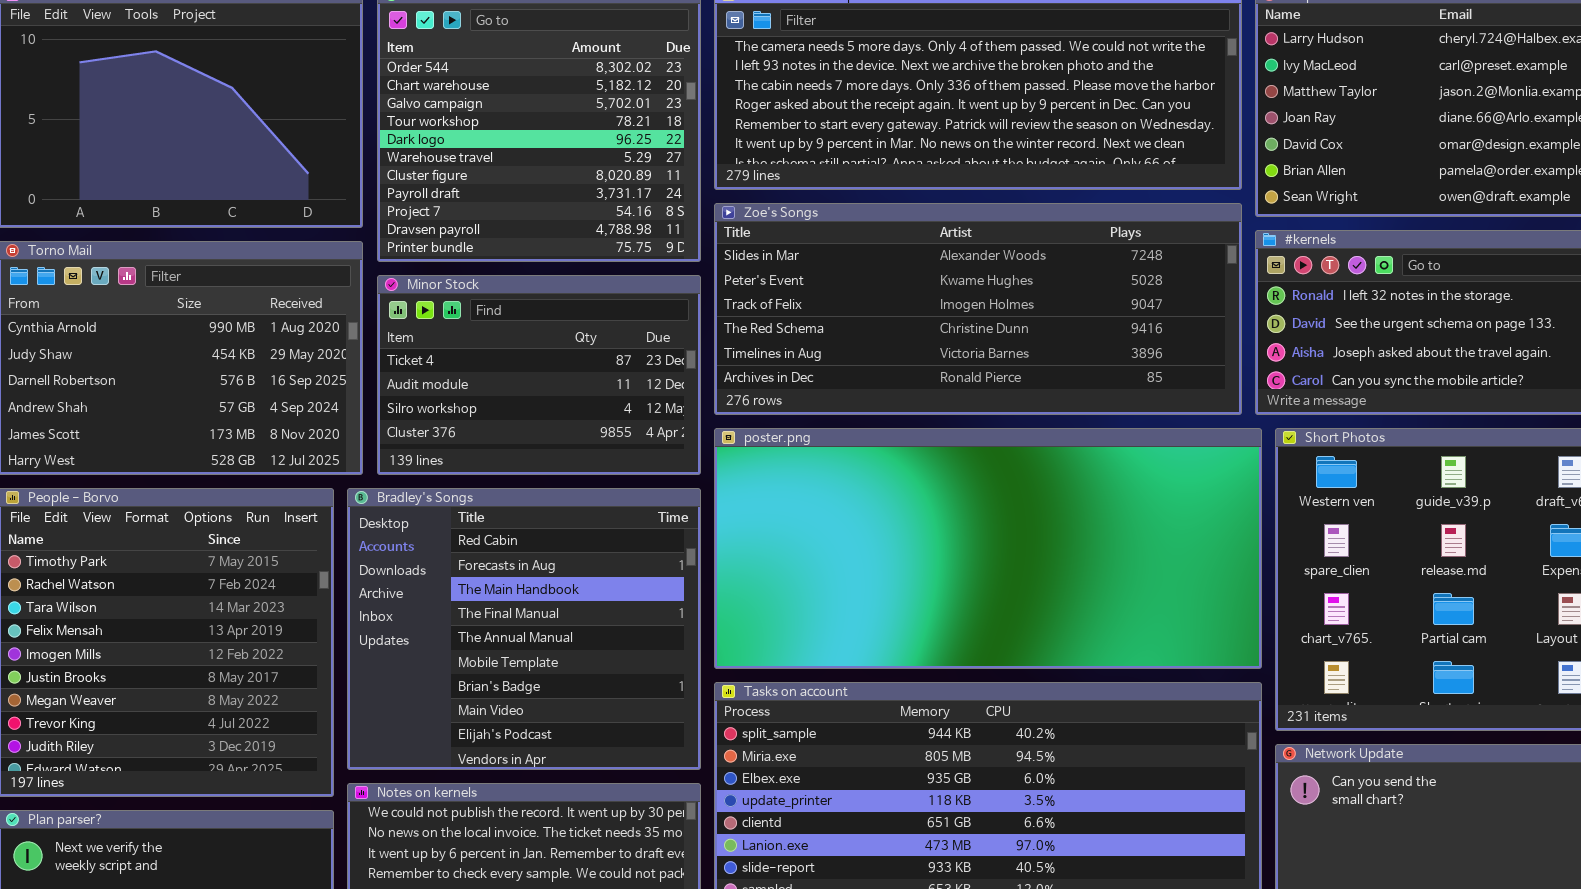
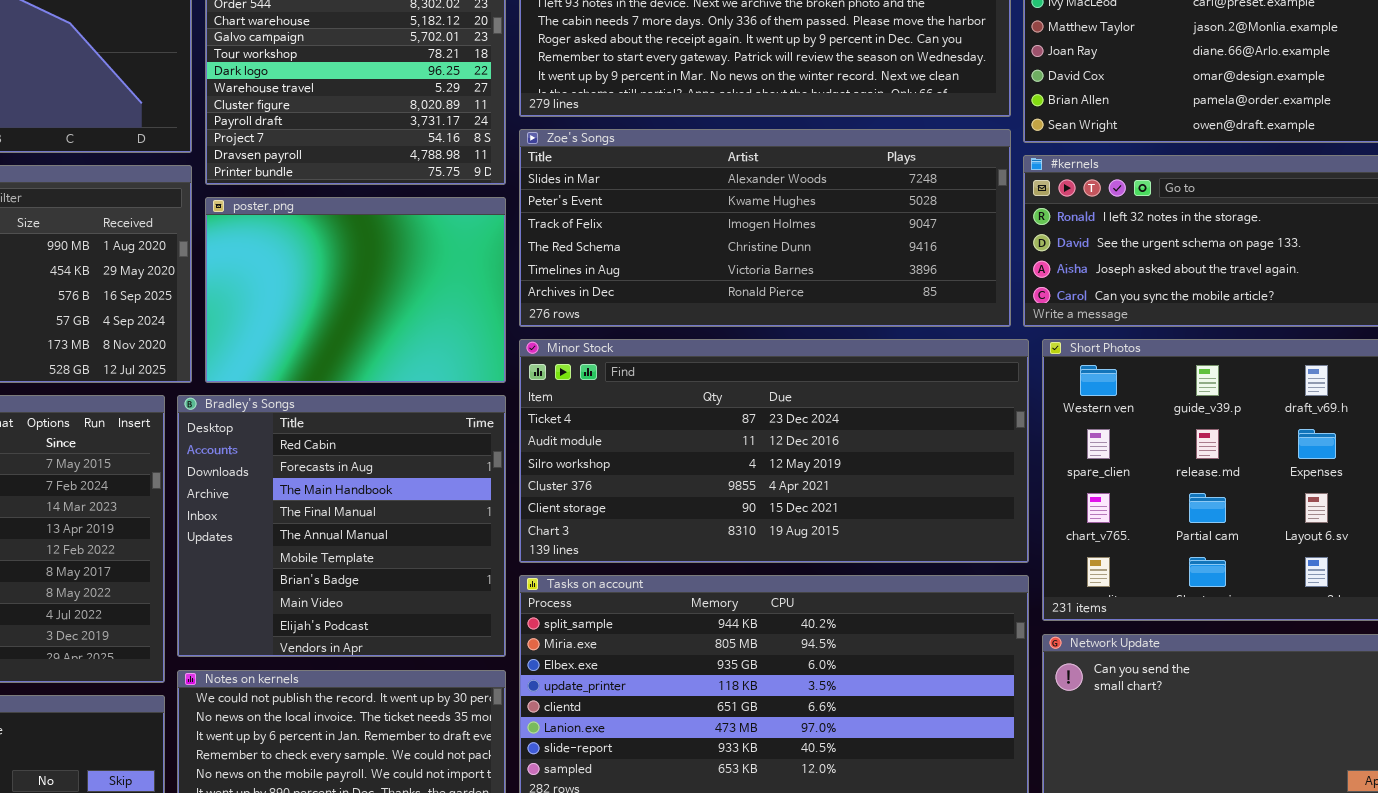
Minor Stock: [377,275,701,475] -> [519,339,1029,563], moved, resized
poster.png: [714,428,1262,669] -> [205,197,506,383], moved, resized

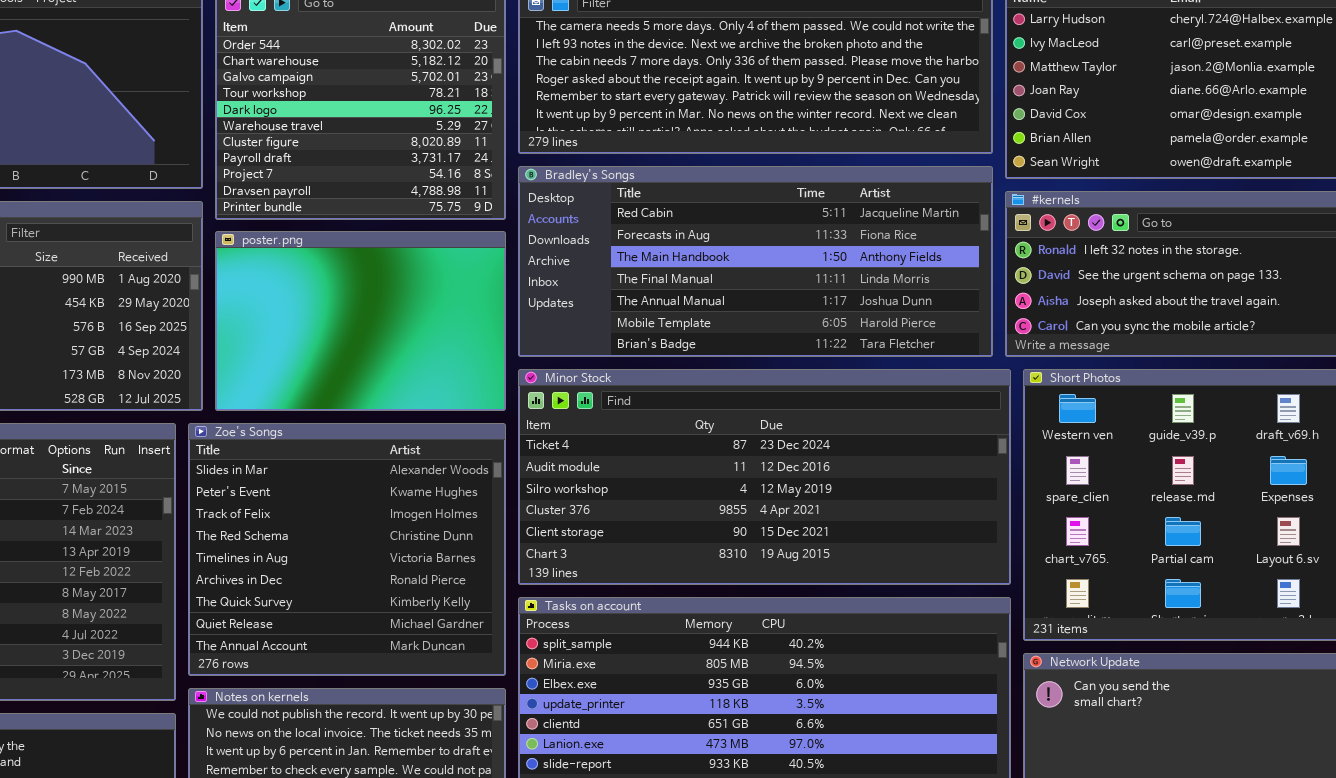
Zoe's Songs: [519,129,1011,327] -> [188,423,506,676], moved, resized
Bradley's Songs: [177,395,506,657] -> [518,166,993,357], moved, resized

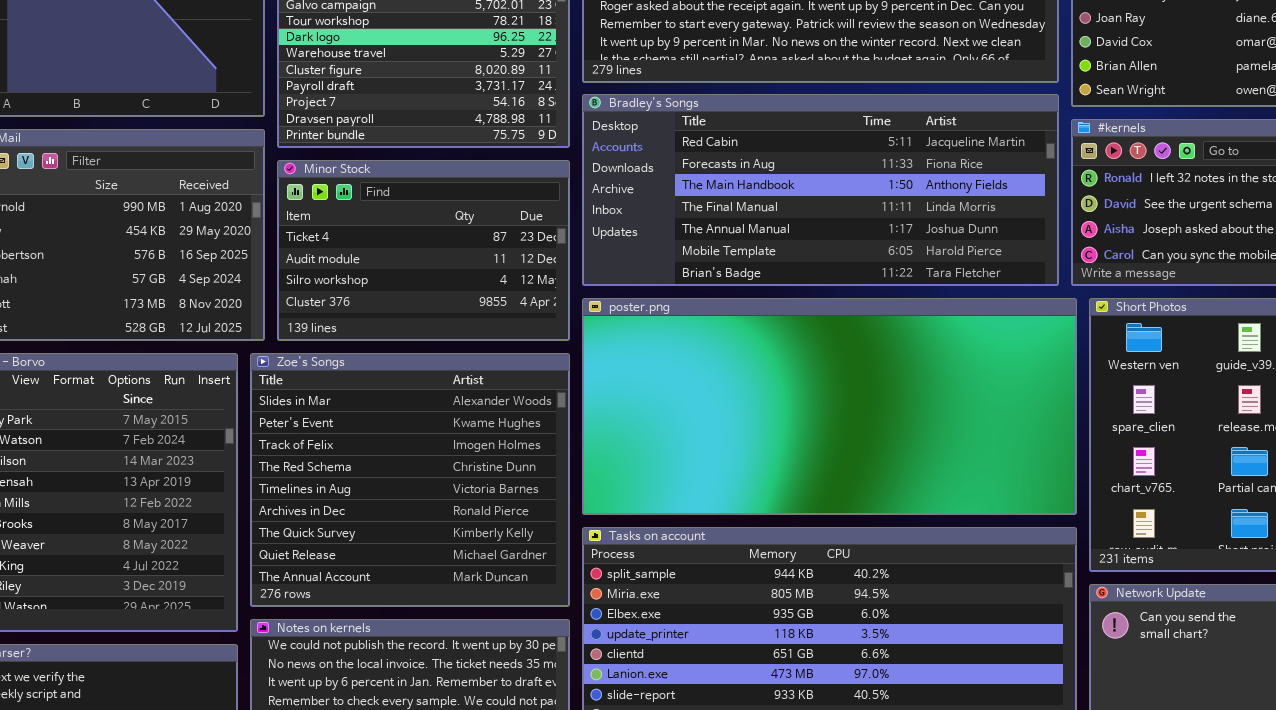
poster.png: [215,231,506,411] -> [582,298,1077,515], moved, resized
Minor Stock: [518,369,1011,585] -> [277,160,570,341], moved, resized

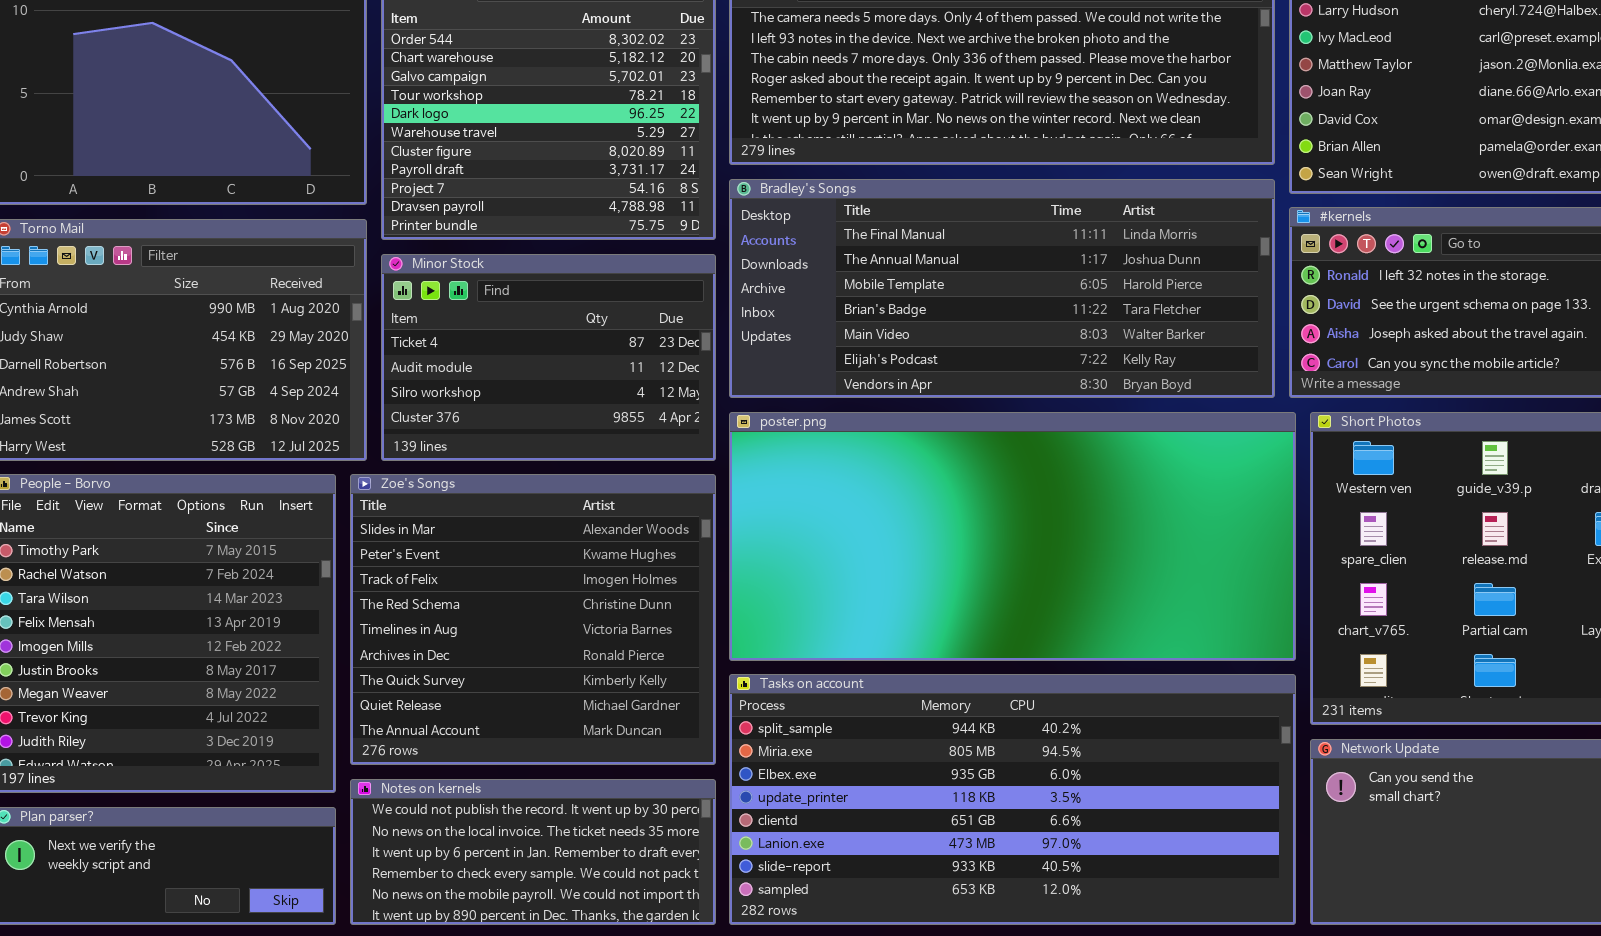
Bradley's Songs: [582,94,1059,286] -> [729,179,1275,398], scrolled down 3 rows

